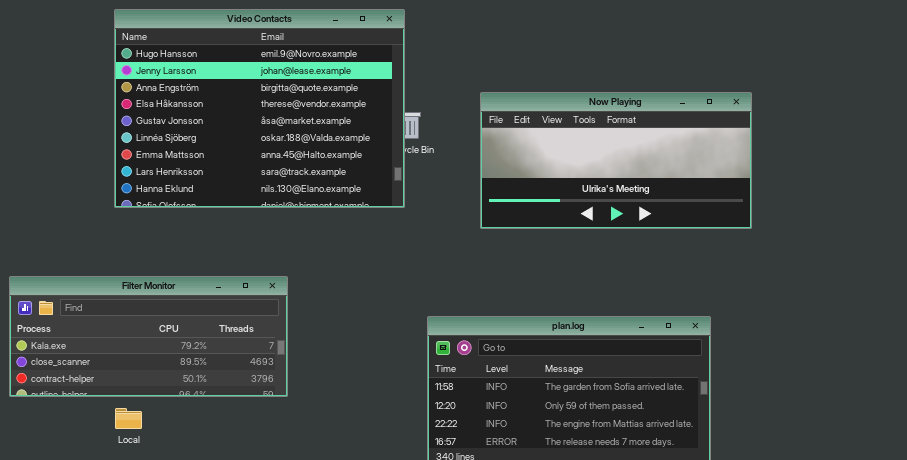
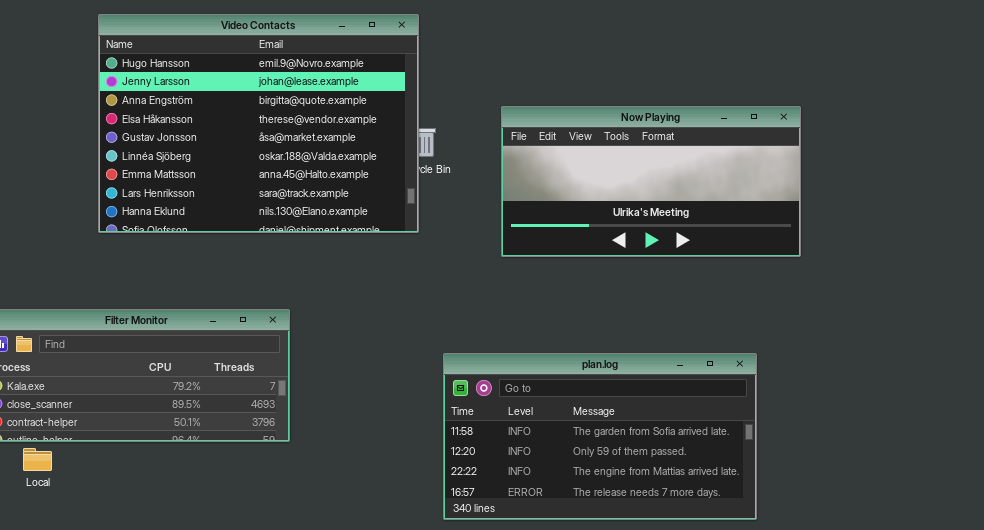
Local: [115,408,142,429] -> [23,448,52,471], moved

